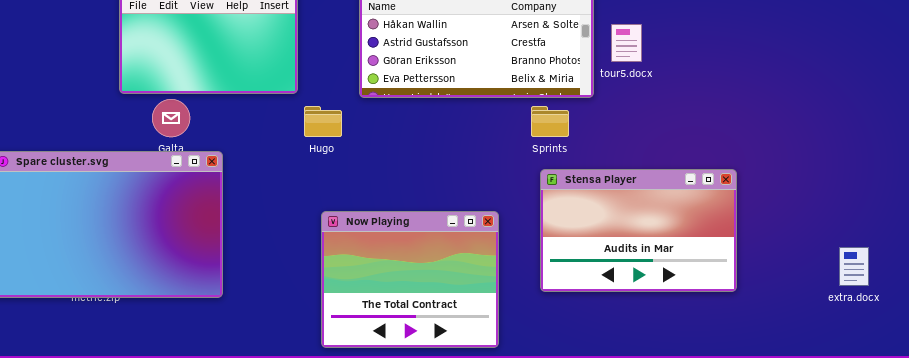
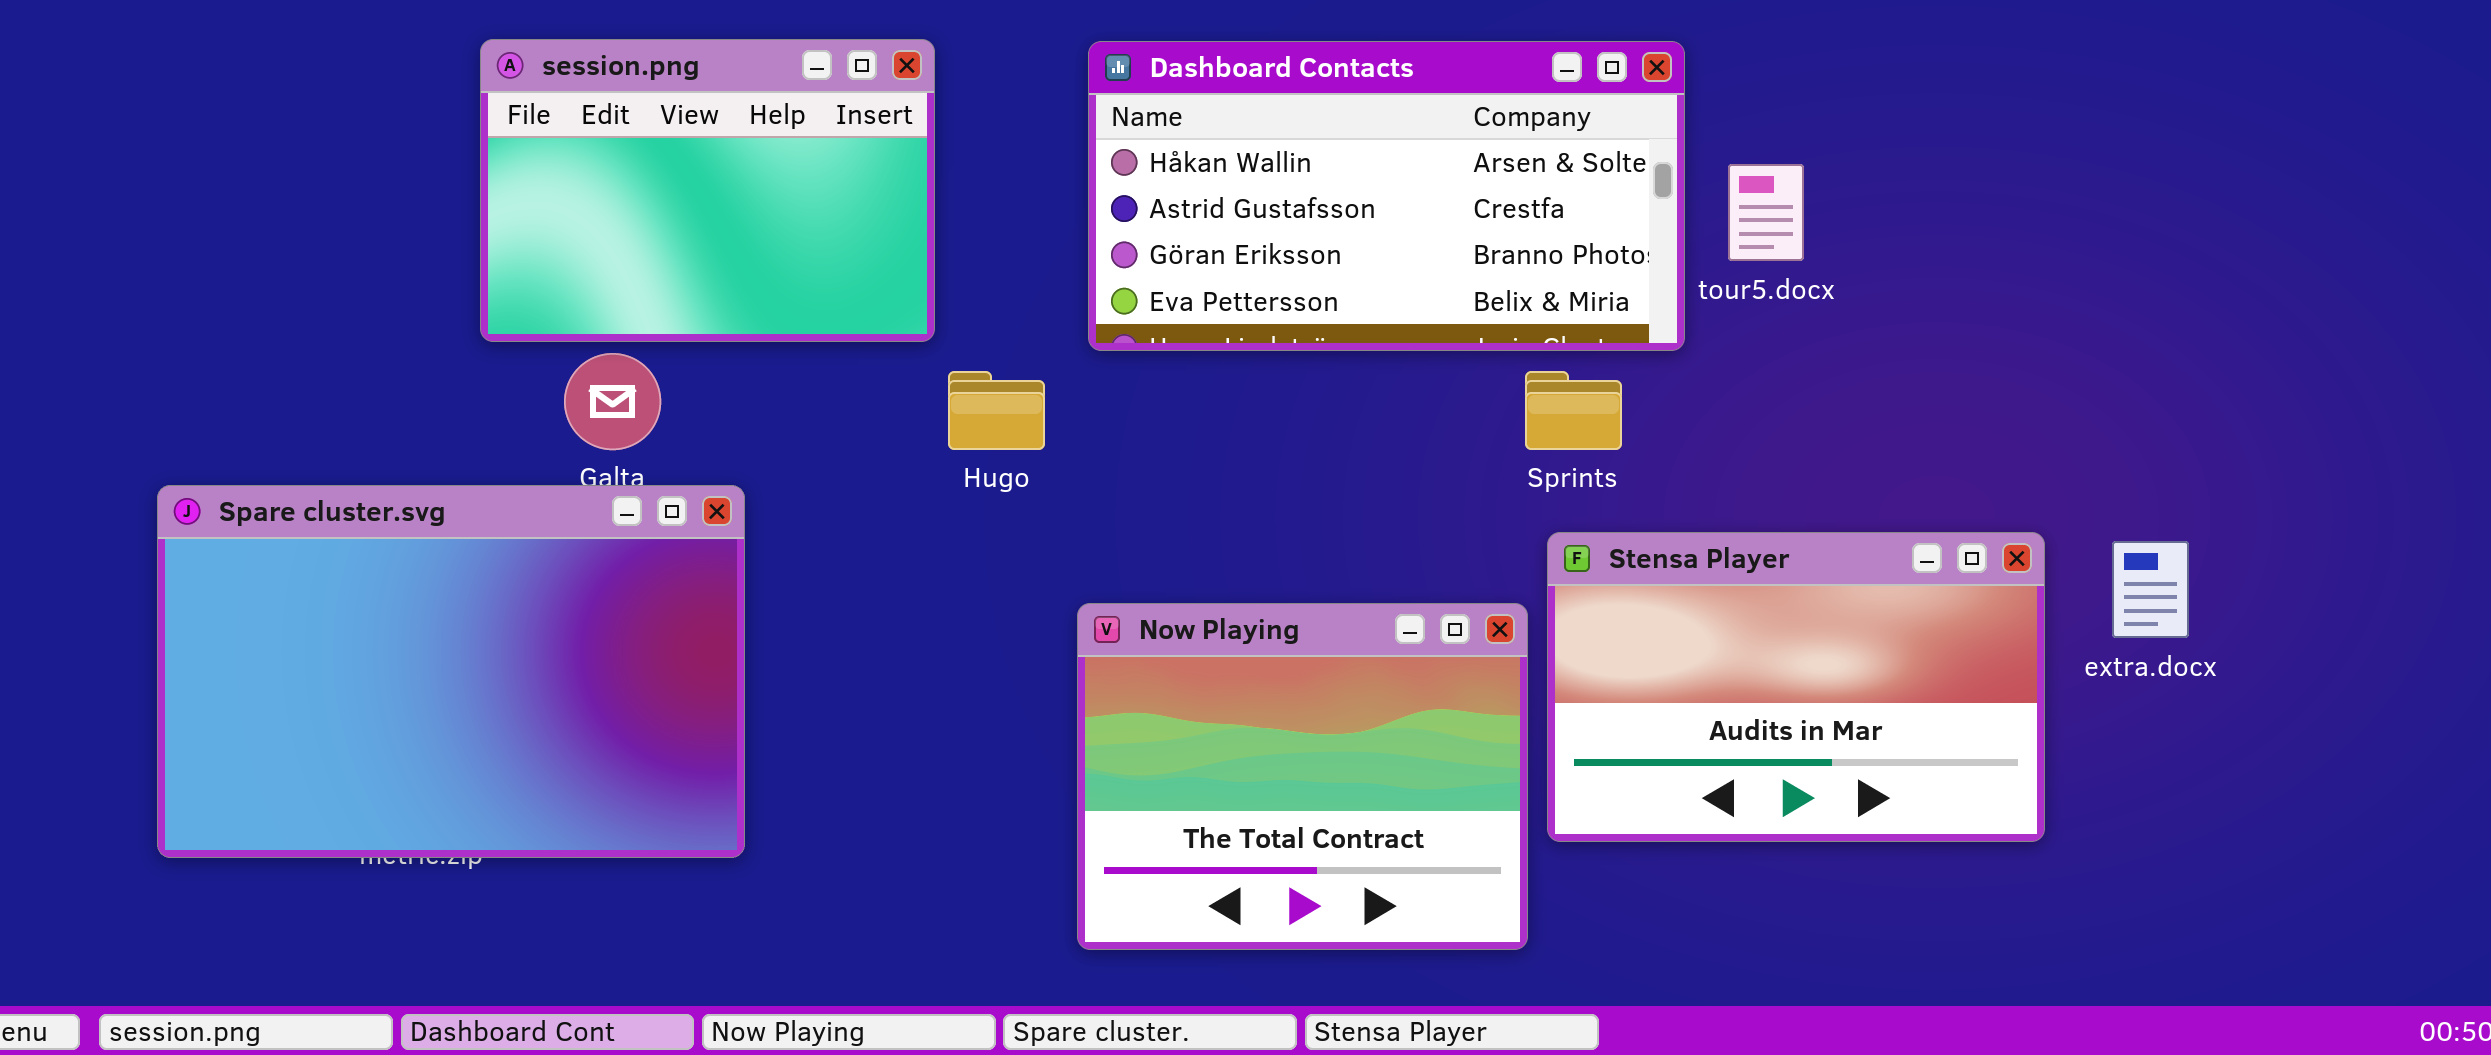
Now Playing: [321,211,499,348] -> [1077,603,1528,950], moved
extra.docx: [839,247,869,286] -> [2112,541,2189,638], moved

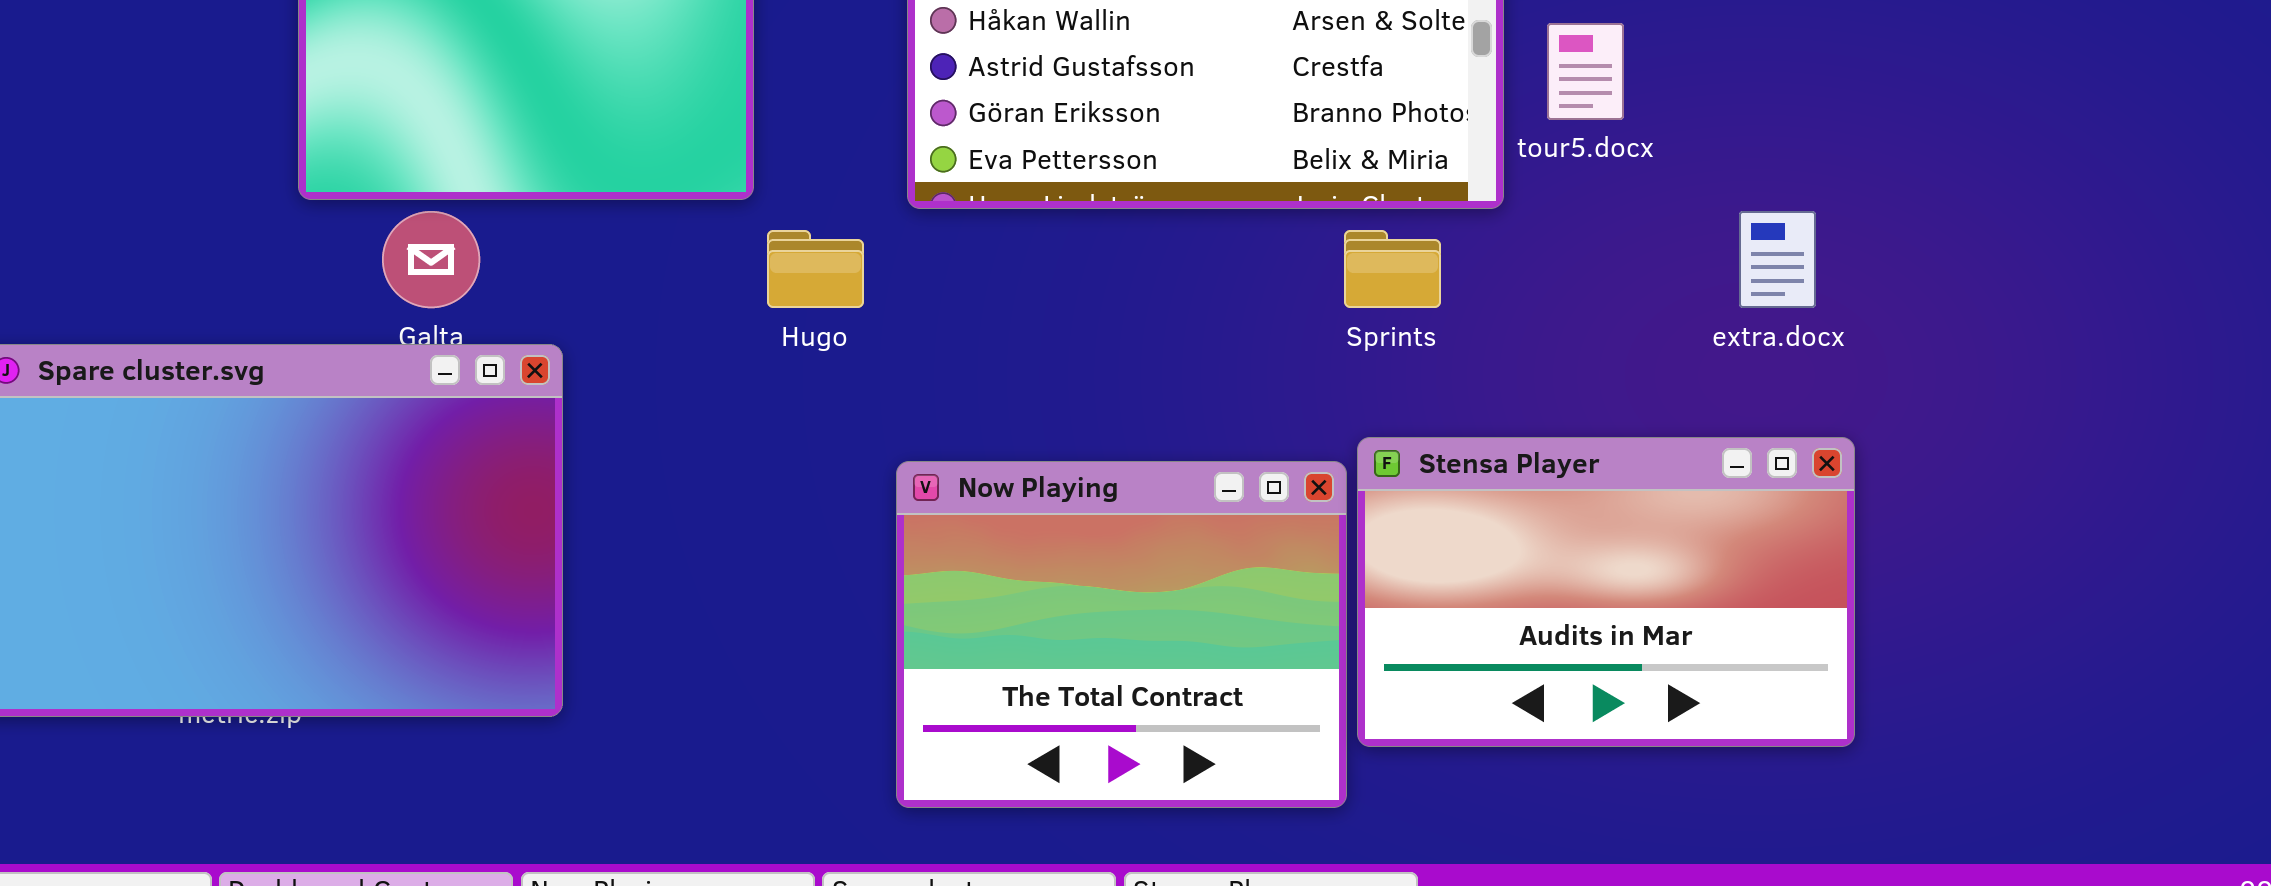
Stensa Player: [1547,532,2045,842] -> [1357,437,1855,747], moved
extra.docx: [2112,541,2189,638] -> [1739,211,1816,308], moved

